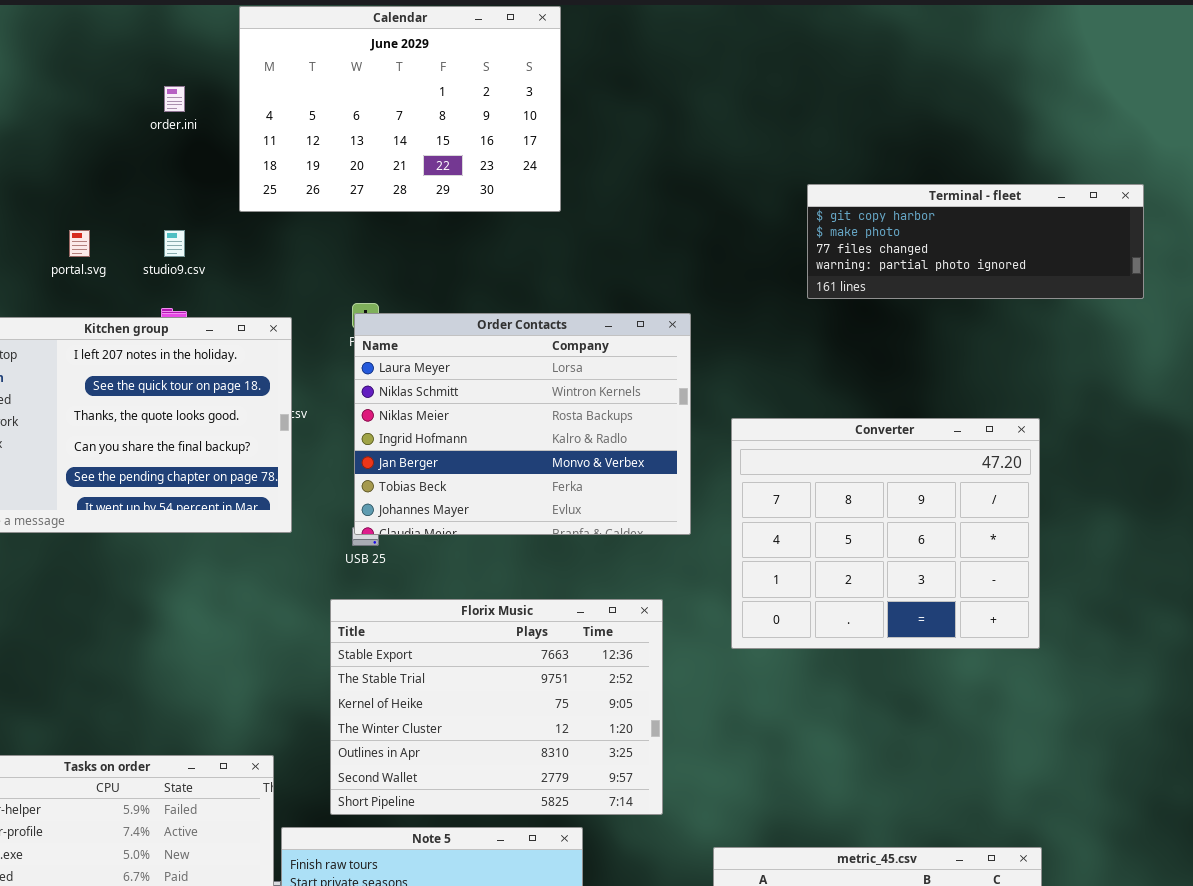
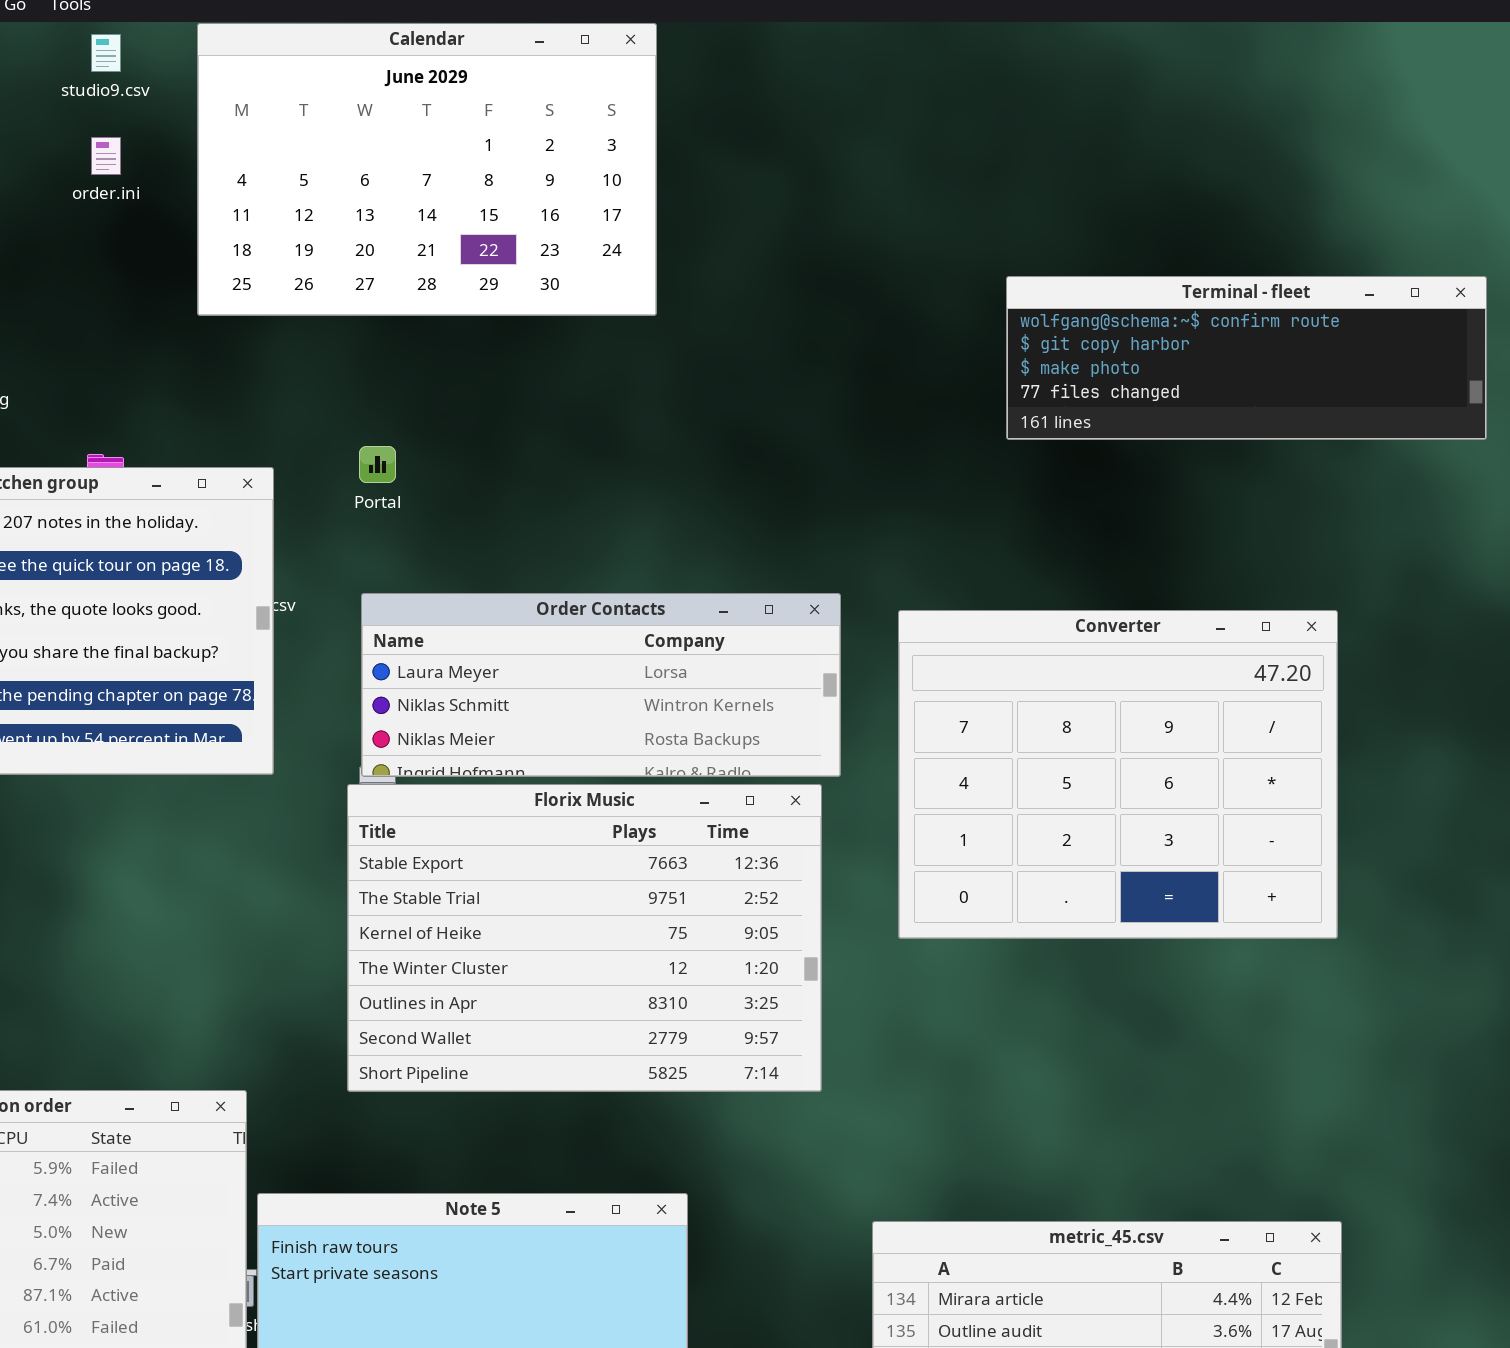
Terminal - fleet: [807,184,1144,299] -> [1006,276,1487,440], scrolled up 1 row
studio9.csv: [164,230,185,257] -> [91,34,121,72], moved
Order Contacts: [354,313,691,535] -> [361,593,841,777], resized
Florix Music: [330,599,663,815] -> [347,784,822,1092], moved

